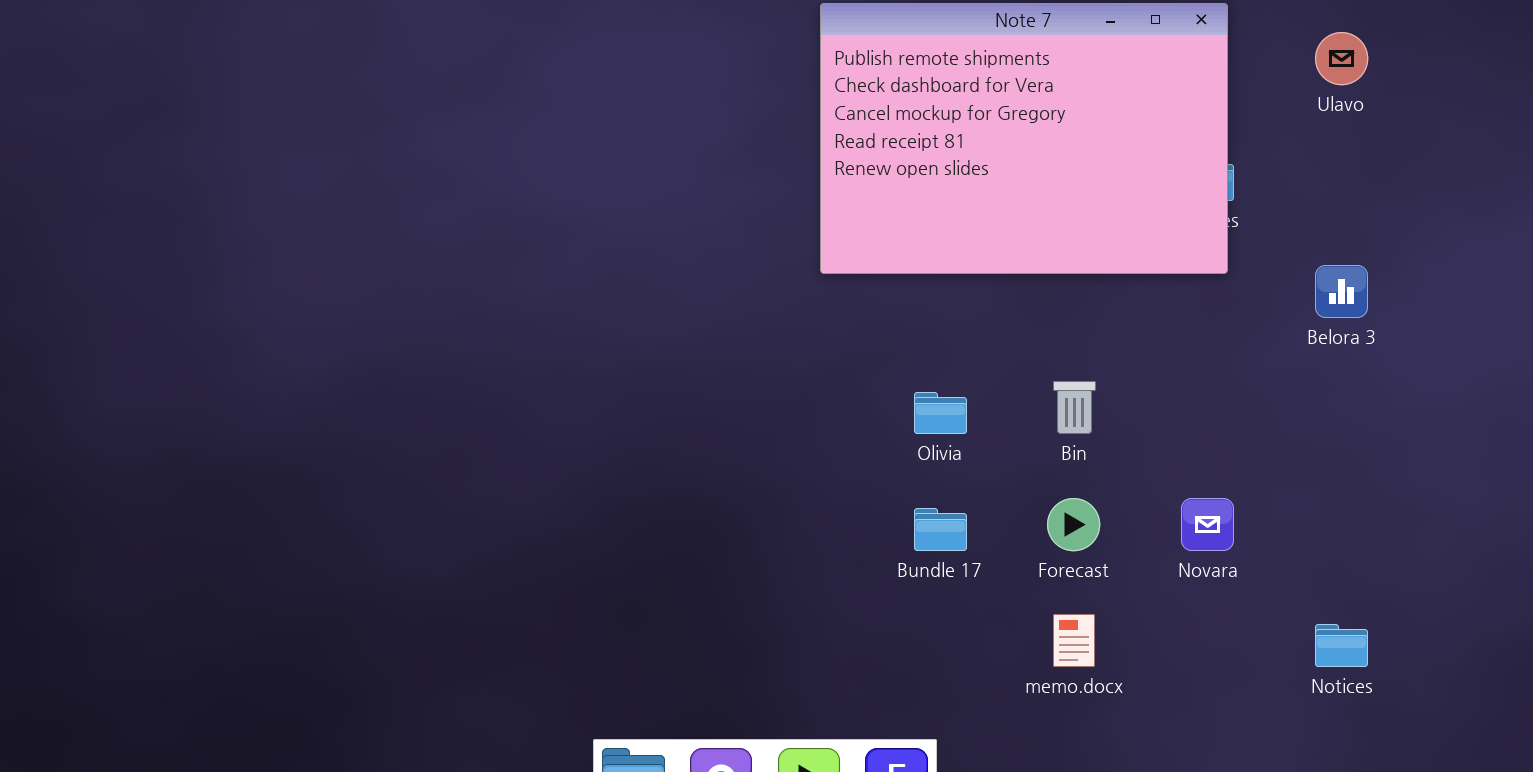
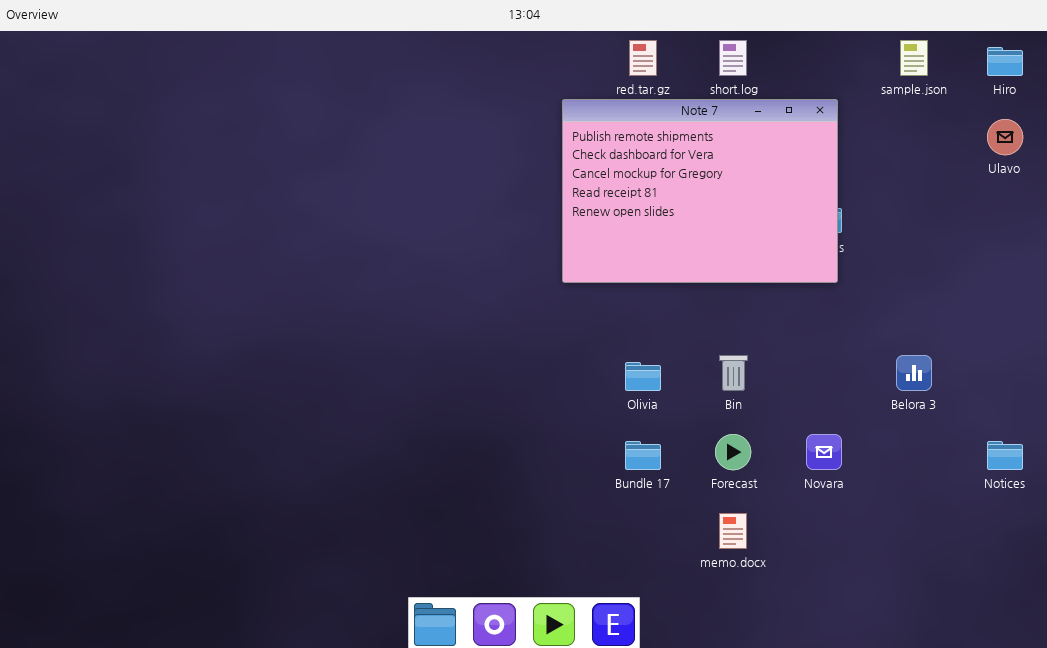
Ulavo: [1315,32,1368,85] -> [987,119,1023,155], moved
Belora 3: [1315,265,1368,318] -> [896,355,932,391], moved
Notices: [1315,624,1368,667] -> [987,441,1023,470], moved

